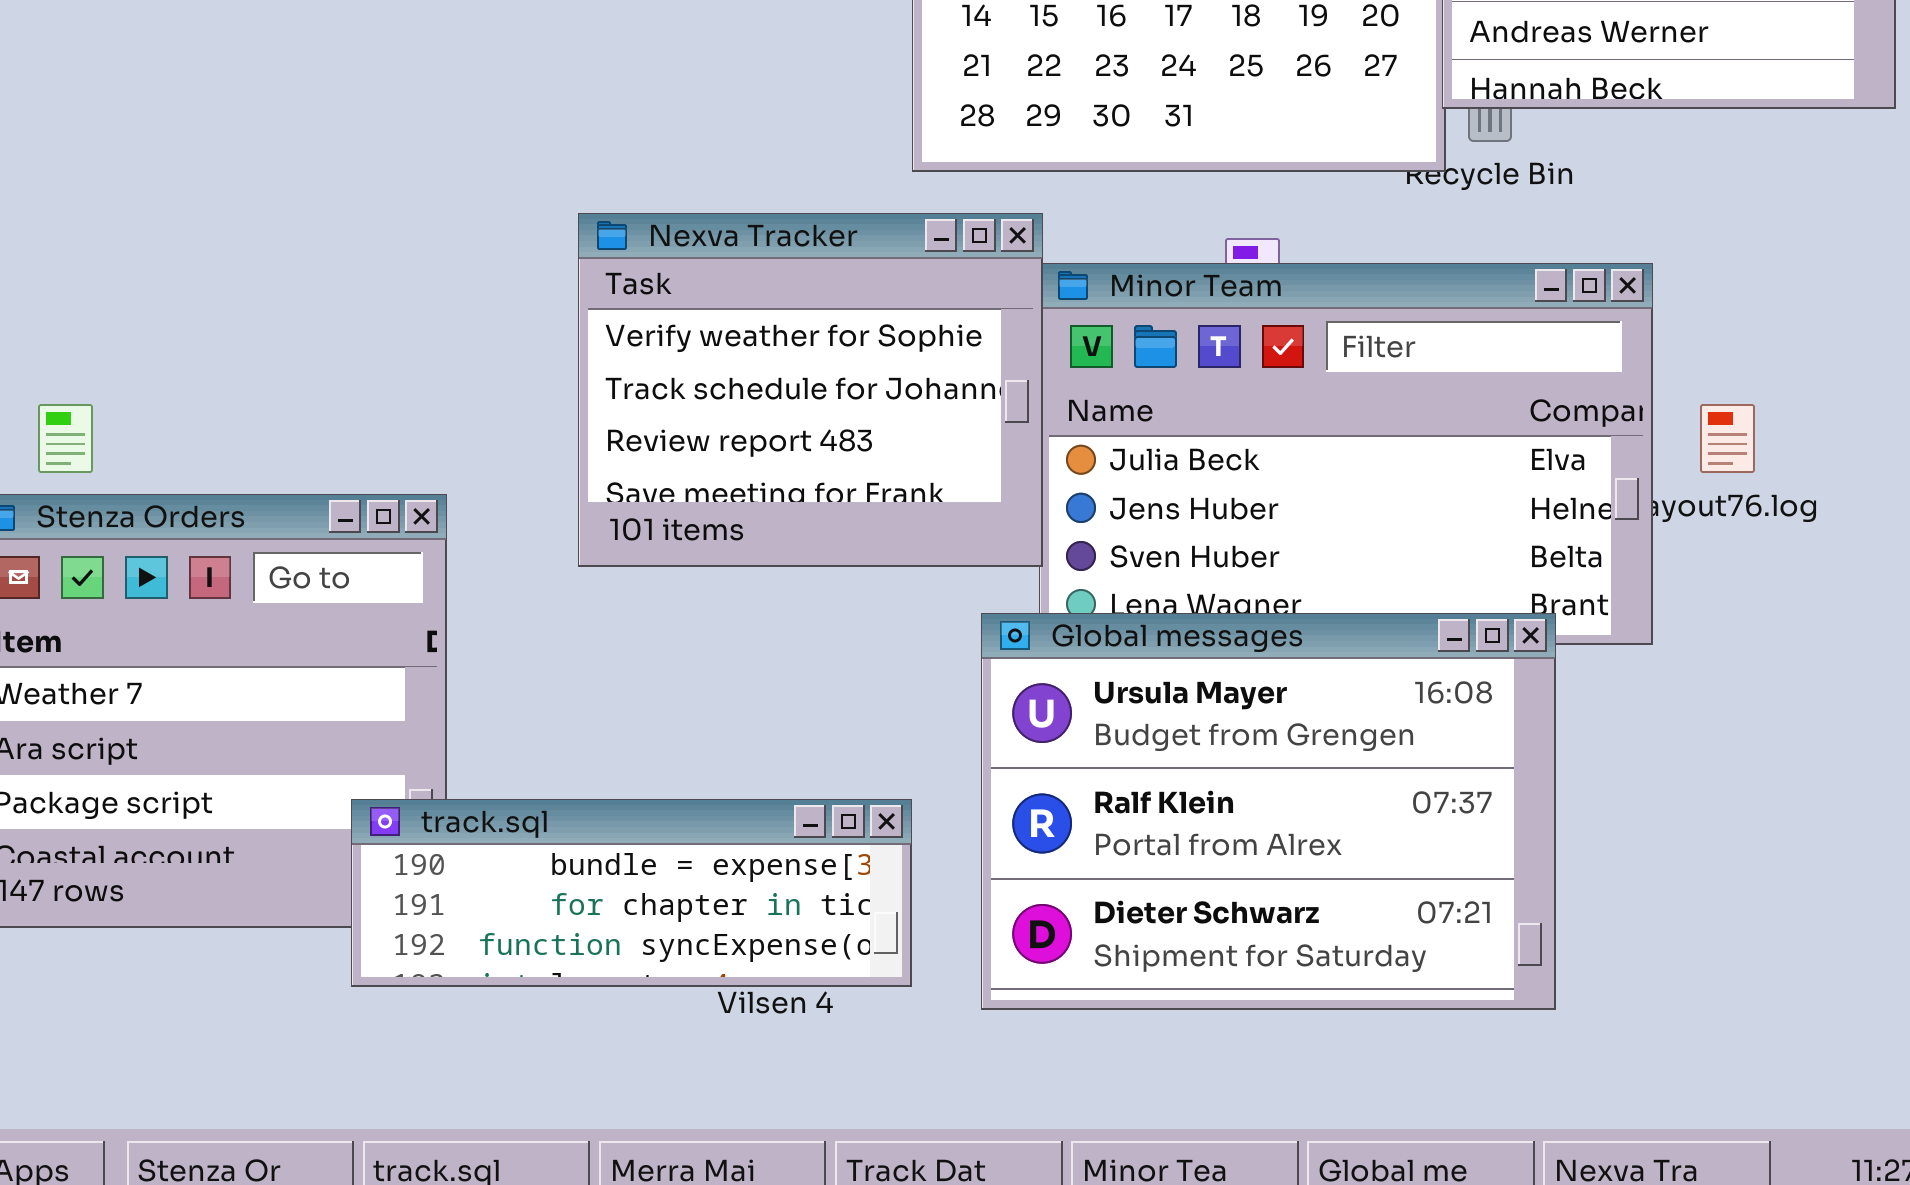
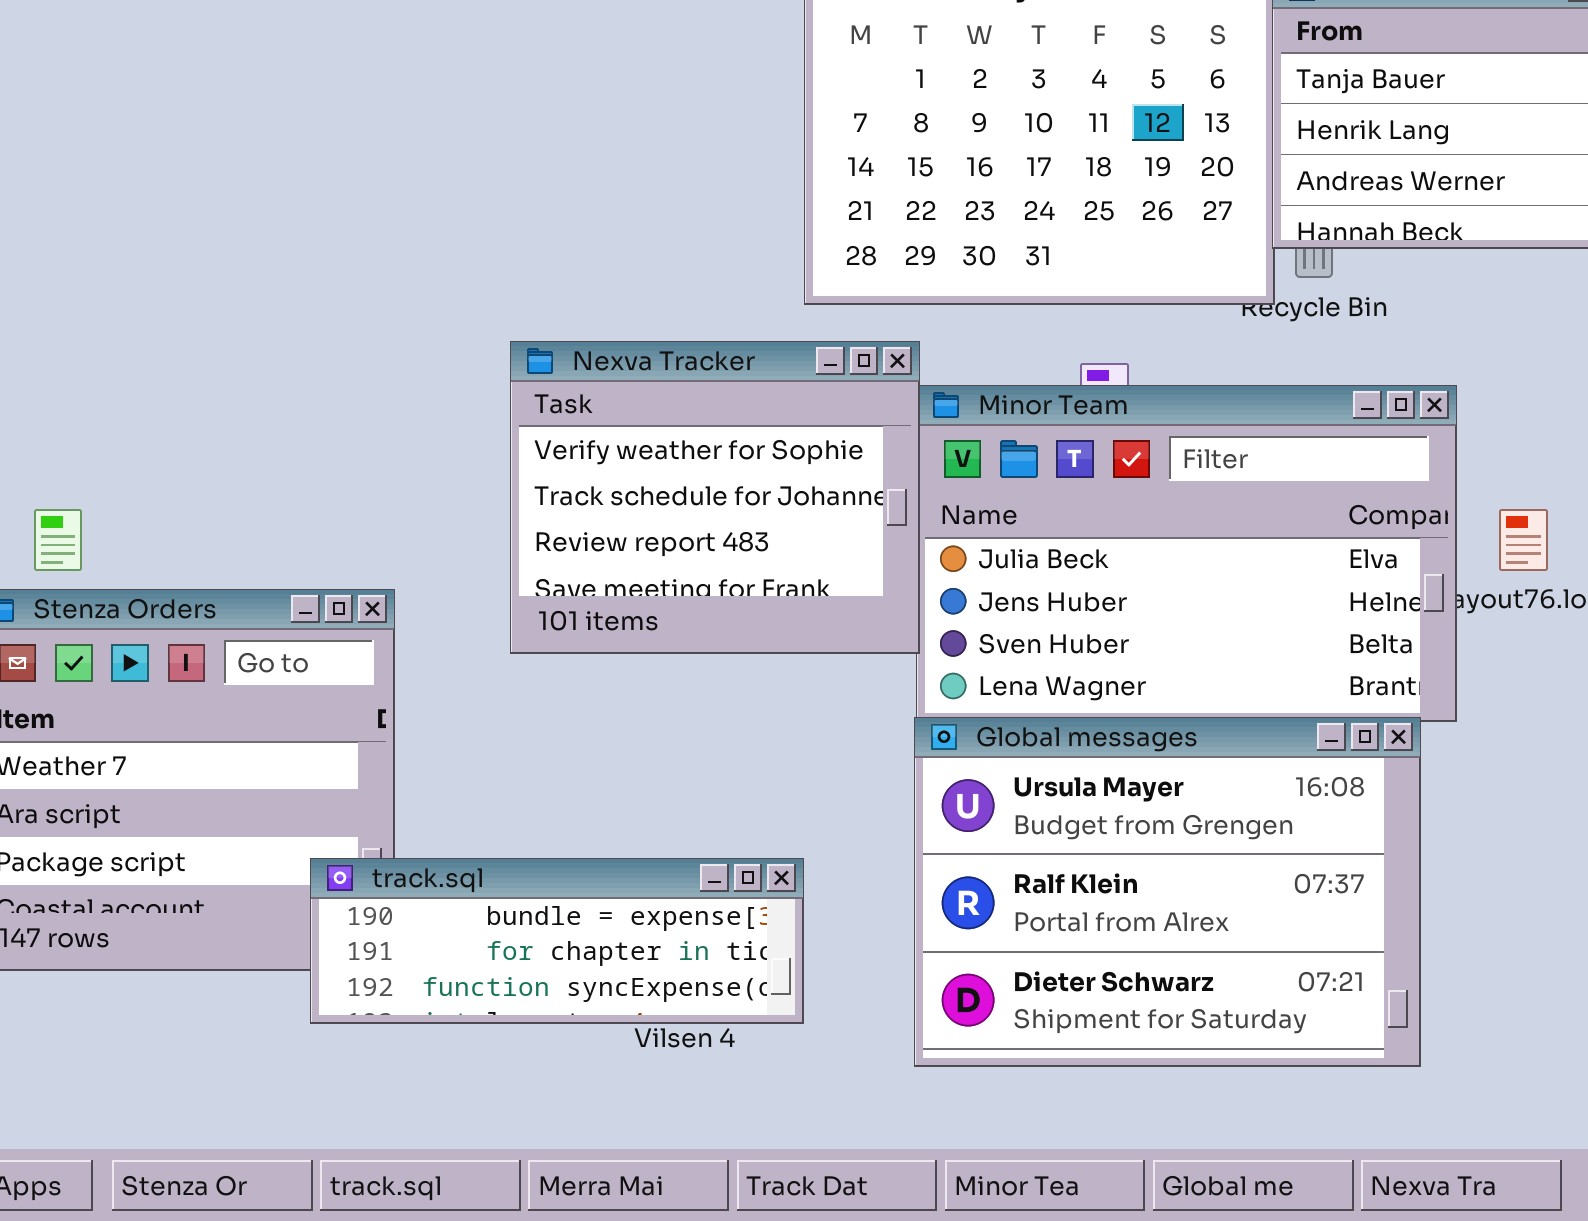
Global messages: [981,613,1556,1010] -> [914,717,1421,1067], moved

